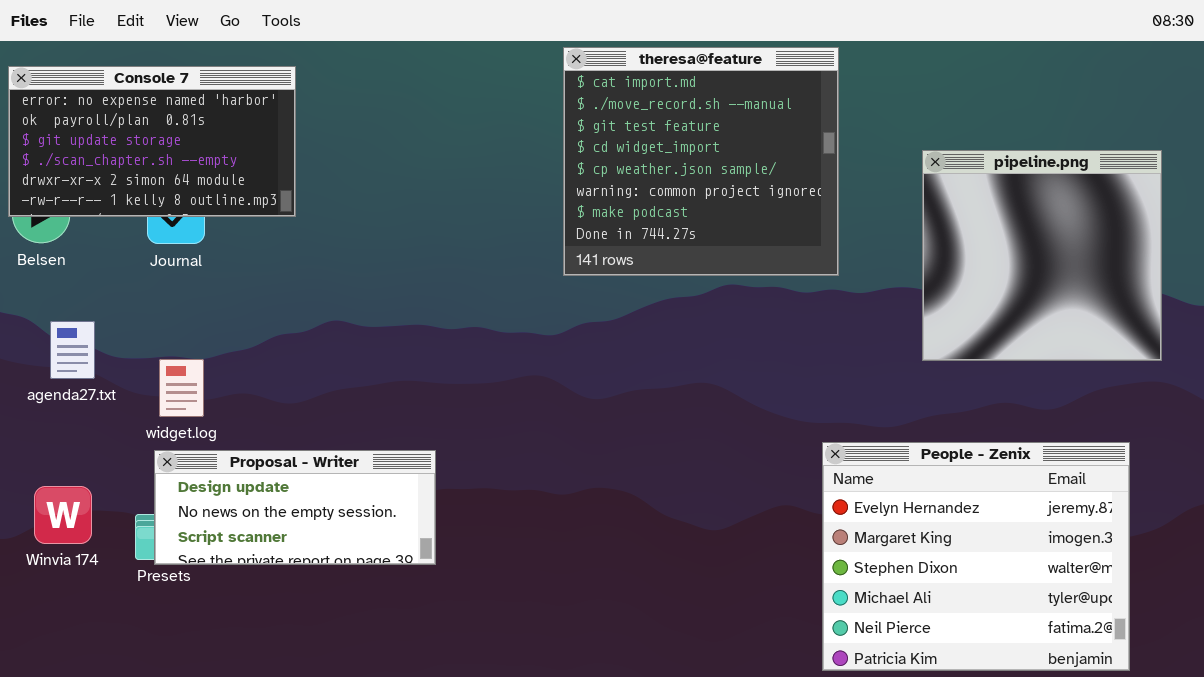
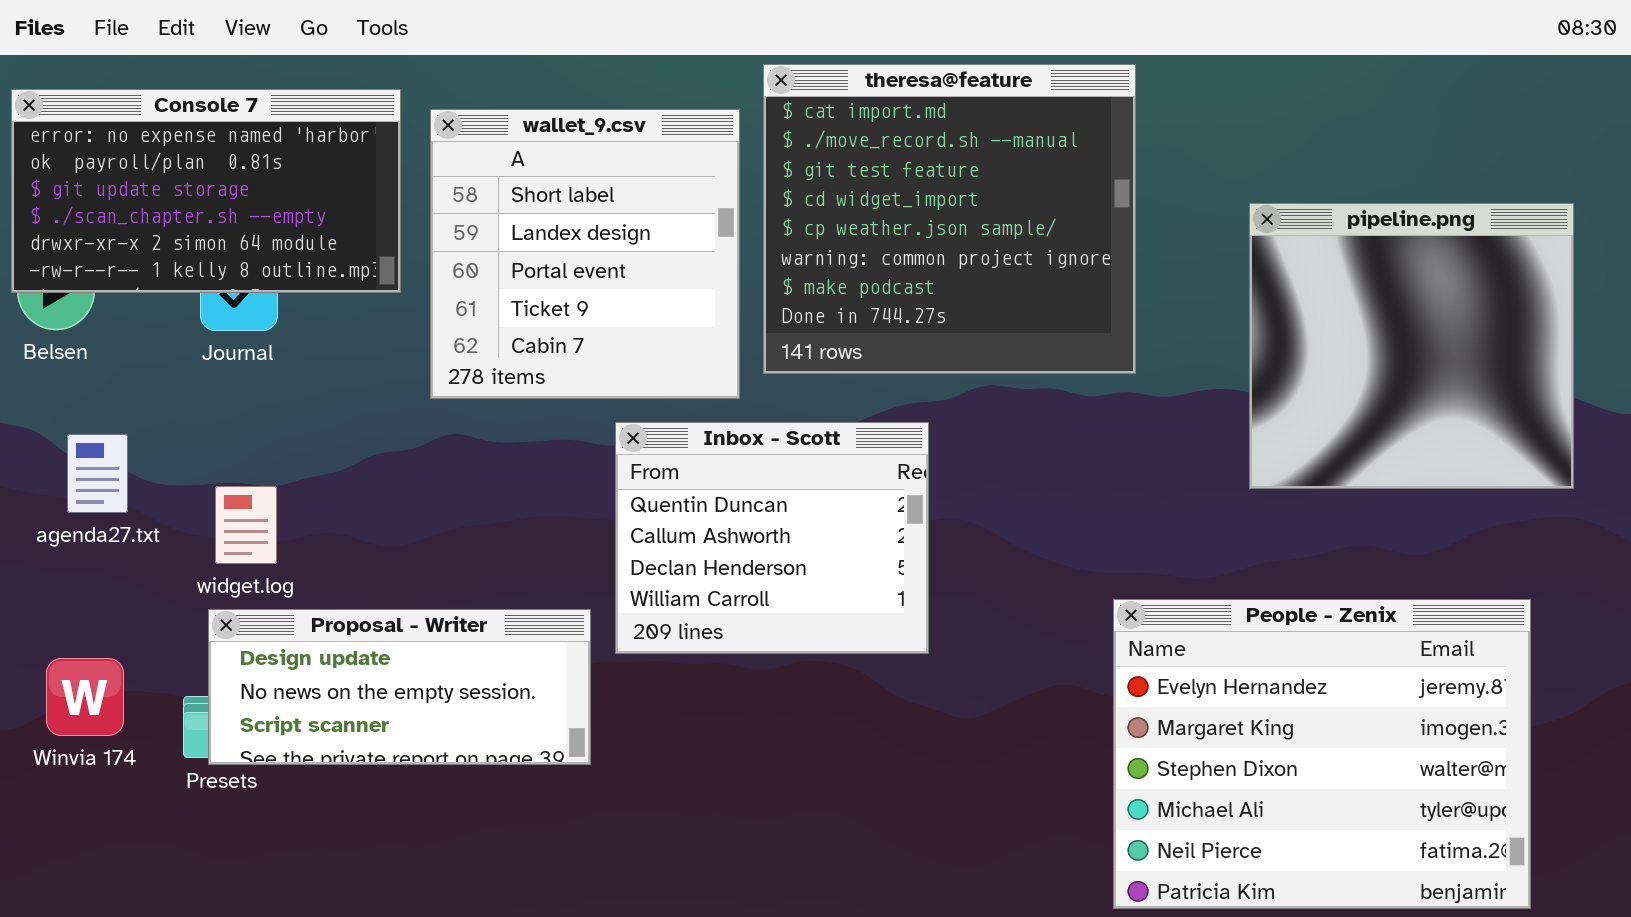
wallet_9.csv: none -> [430,109,740,399], opened
Inbox - Scott: none -> [615,422,929,654], opened

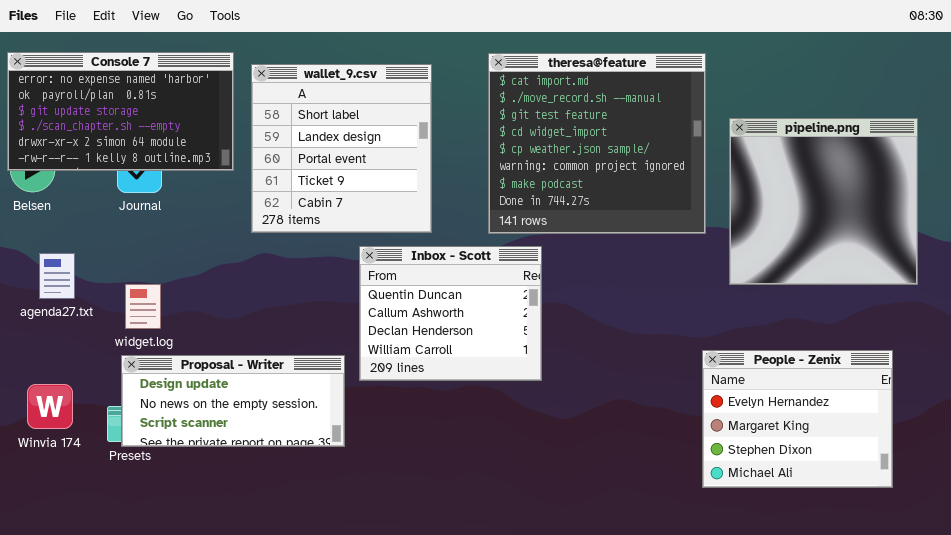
theresa@feature: [763,64,1136,374] -> [488,53,706,234], moved
People - Zenix: [1113,599,1531,909] -> [702,350,893,488], resized

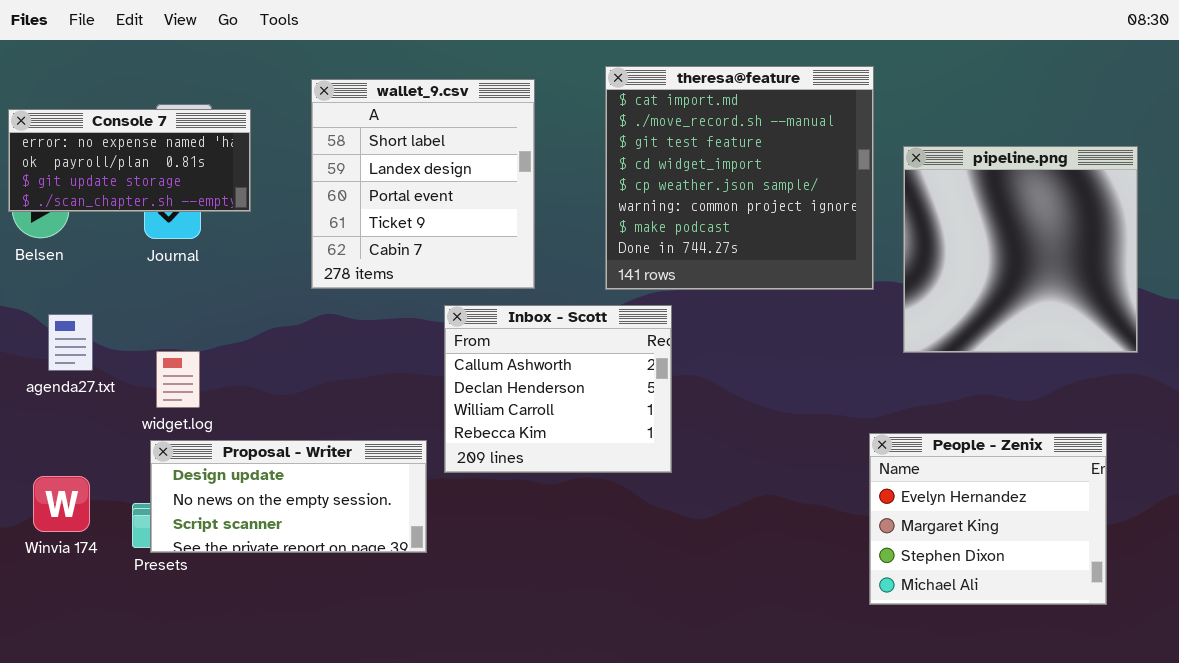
Console 7: [7,52,234,171] -> [8,109,251,212], resized
Inbox - Scott: [359,246,542,381] -> [444,305,672,473], scrolled down 1 row

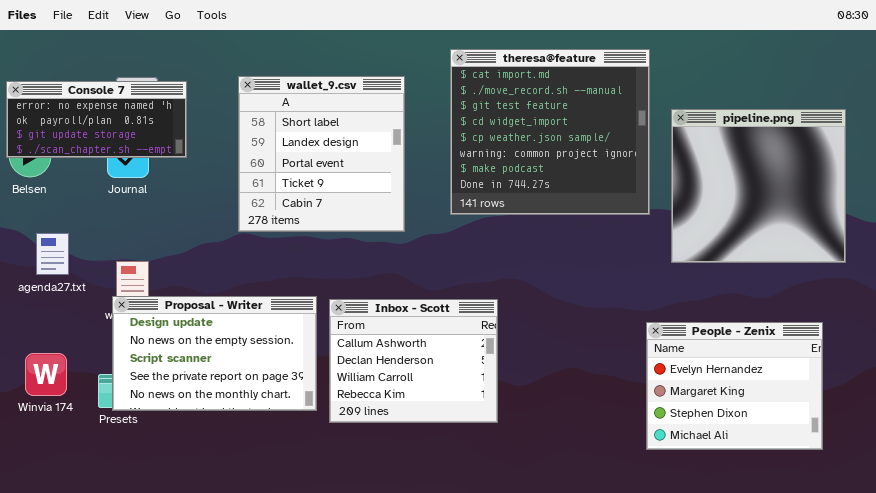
wallet_9.csv: [311,79,535,289] -> [238,76,405,232], moved
Inbox - Scott: [444,305,672,473] -> [329,299,498,423], moved
Proposal - Writer: [150,440,427,553] -> [112,296,317,411], resized

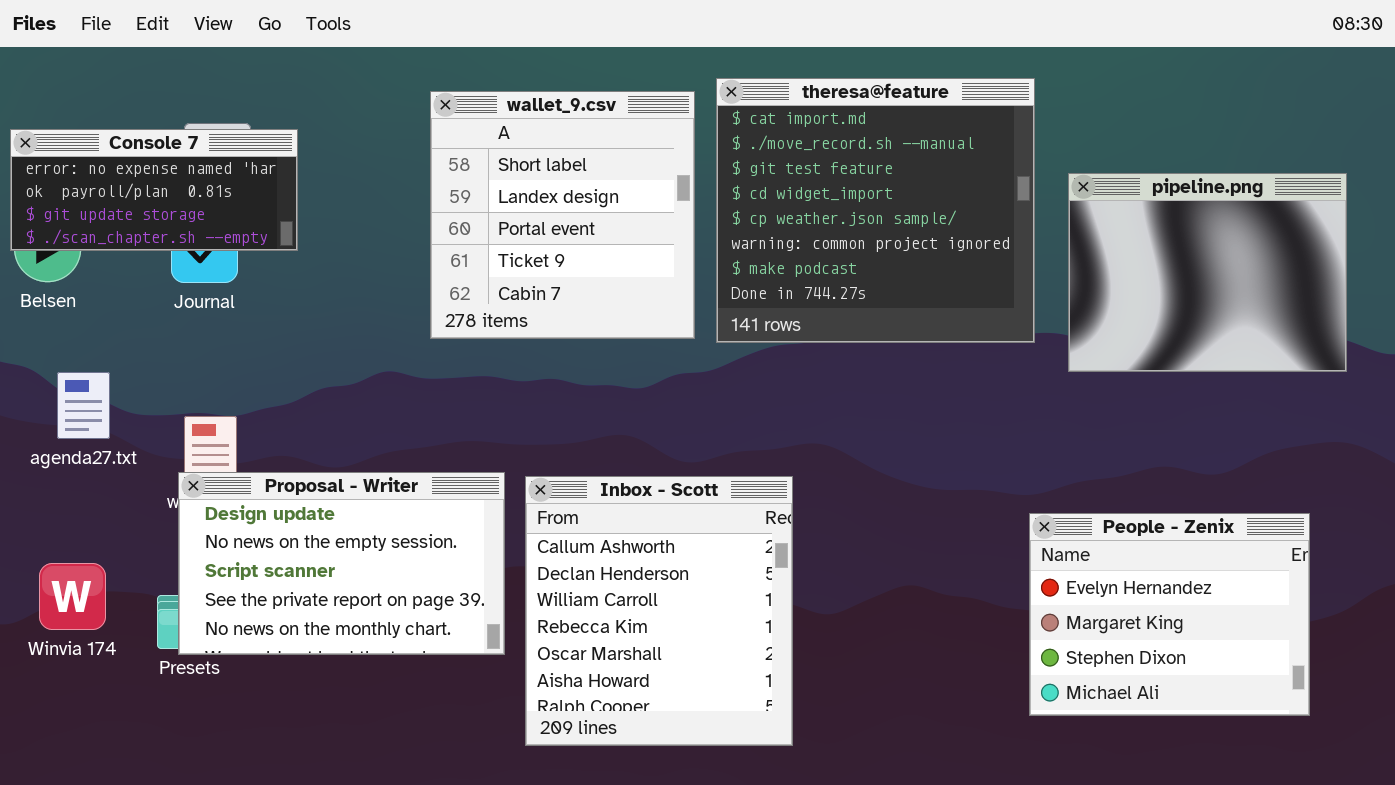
wallet_9.csv: [238,76,405,232] -> [430,91,695,339], moved
pipeline.png: [671,109,846,263] -> [1068,173,1347,372], resized
Inbox - Scott: [329,299,498,423] -> [525,476,793,746], resized

